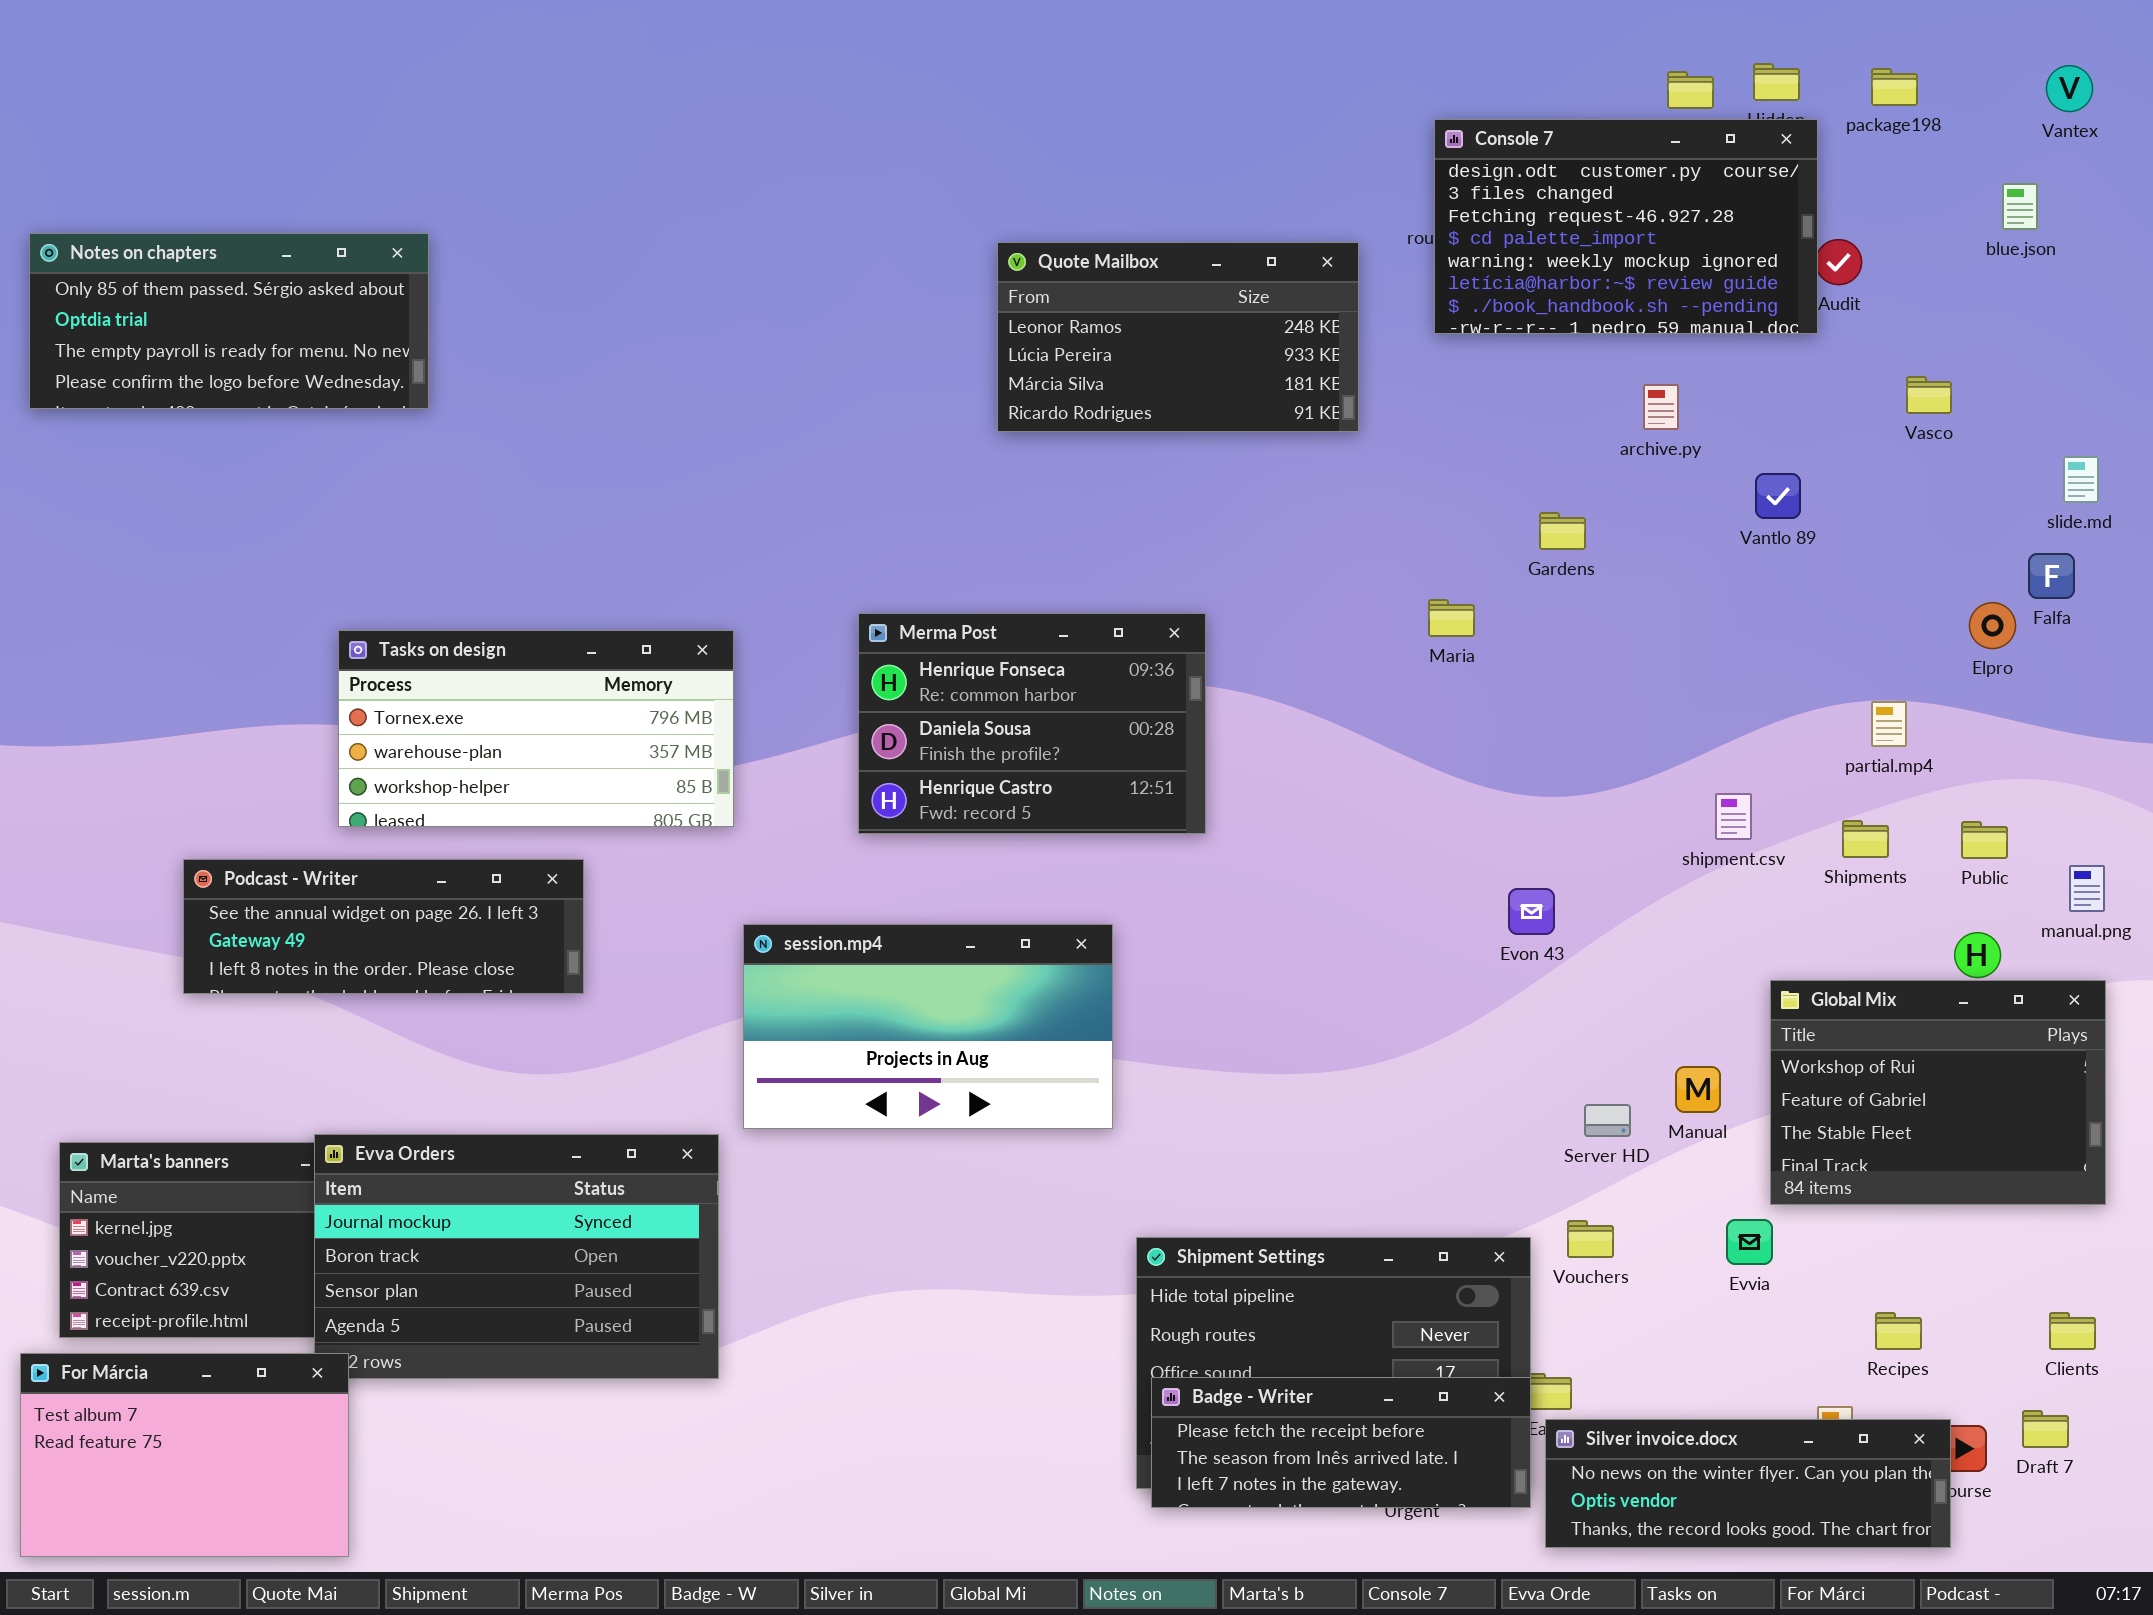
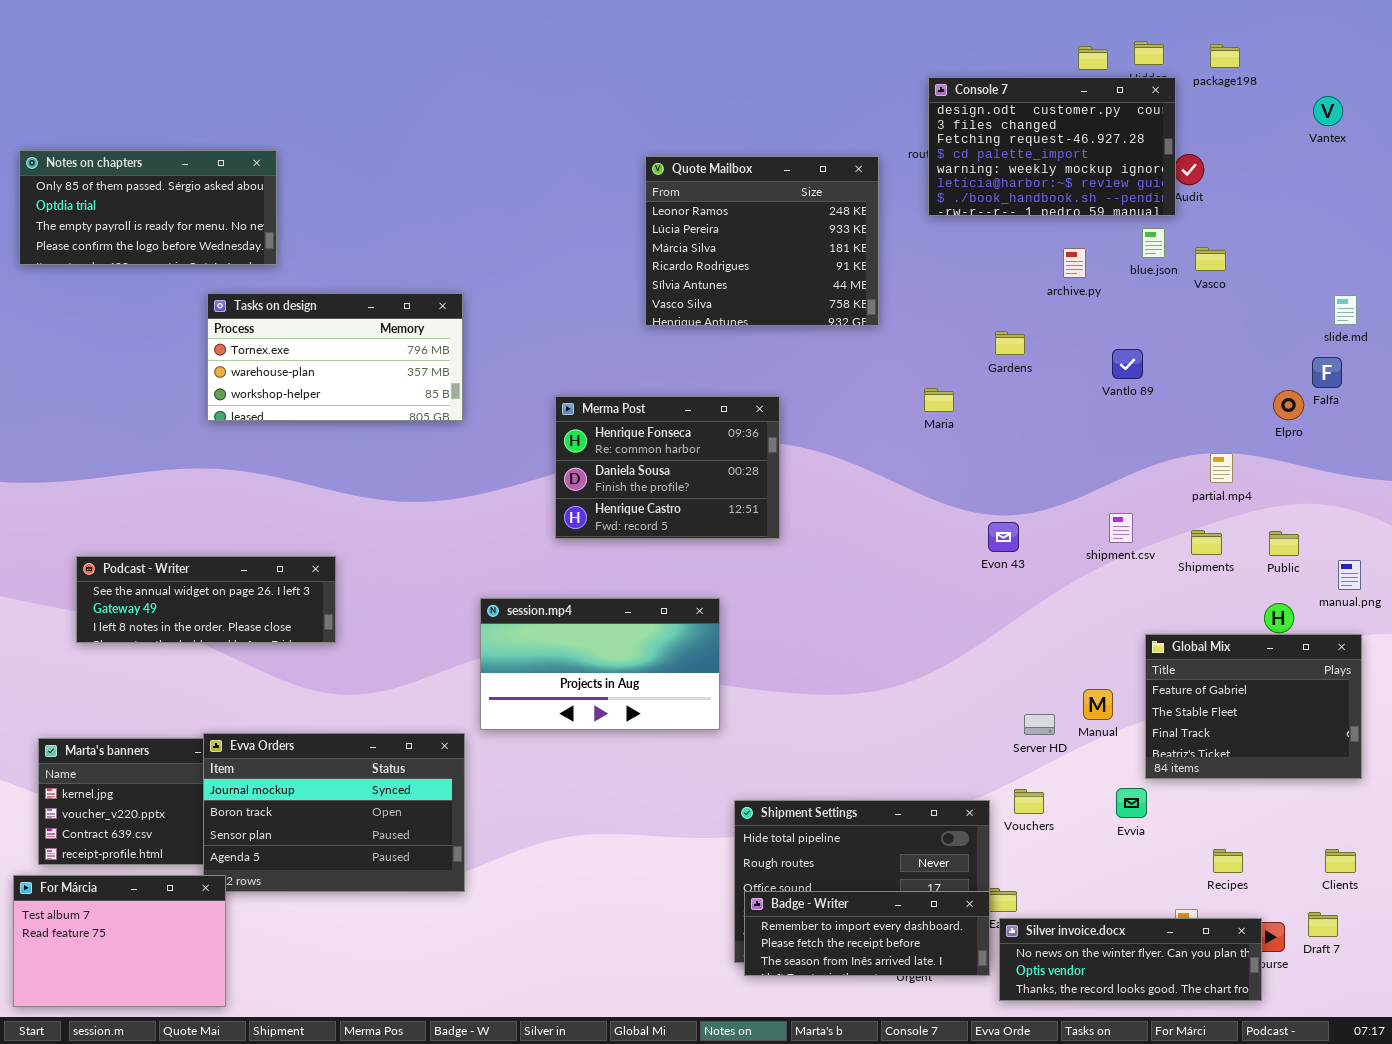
Vantex: [2046,65,2093,112] -> [1313,96,1343,126], moved
blue.json: [2002,183,2038,230] -> [1142,228,1165,258], moved
Quote Mailbox: [997,242,1359,432] -> [645,156,879,326], resized
Vasco: [1906,376,1952,414] -> [1195,247,1226,271], moved
Vantlo 89: [1755,473,1801,519] -> [1112,349,1143,379], moved
Tasks on design: [338,630,734,827] -> [207,293,463,421], moved
Podcast - Writer: [183,859,584,994] -> [76,556,336,643], moved
Evon 43: [1508,888,1555,935] -> [988,522,1019,552], moved
Global Mix: [1770,980,2106,1205] -> [1145,634,1362,779], scrolled down 1 row
Badge - Writer: [1151,1377,1531,1508] -> [744,891,990,976], scrolled up 1 row

